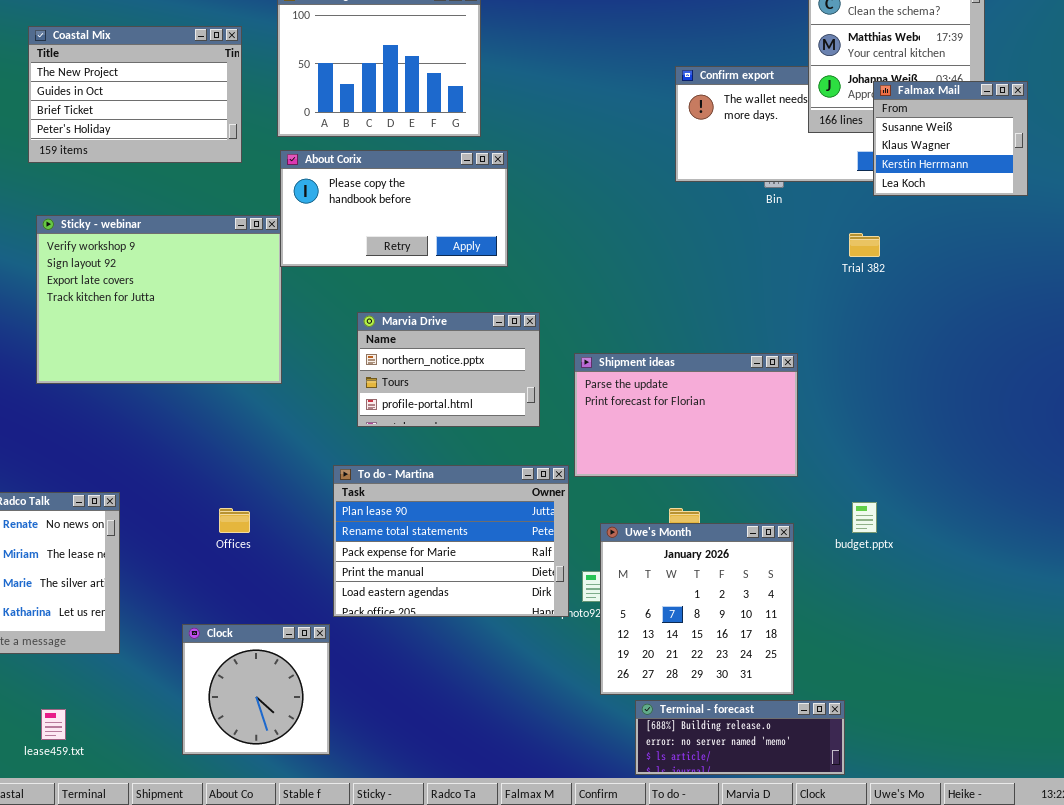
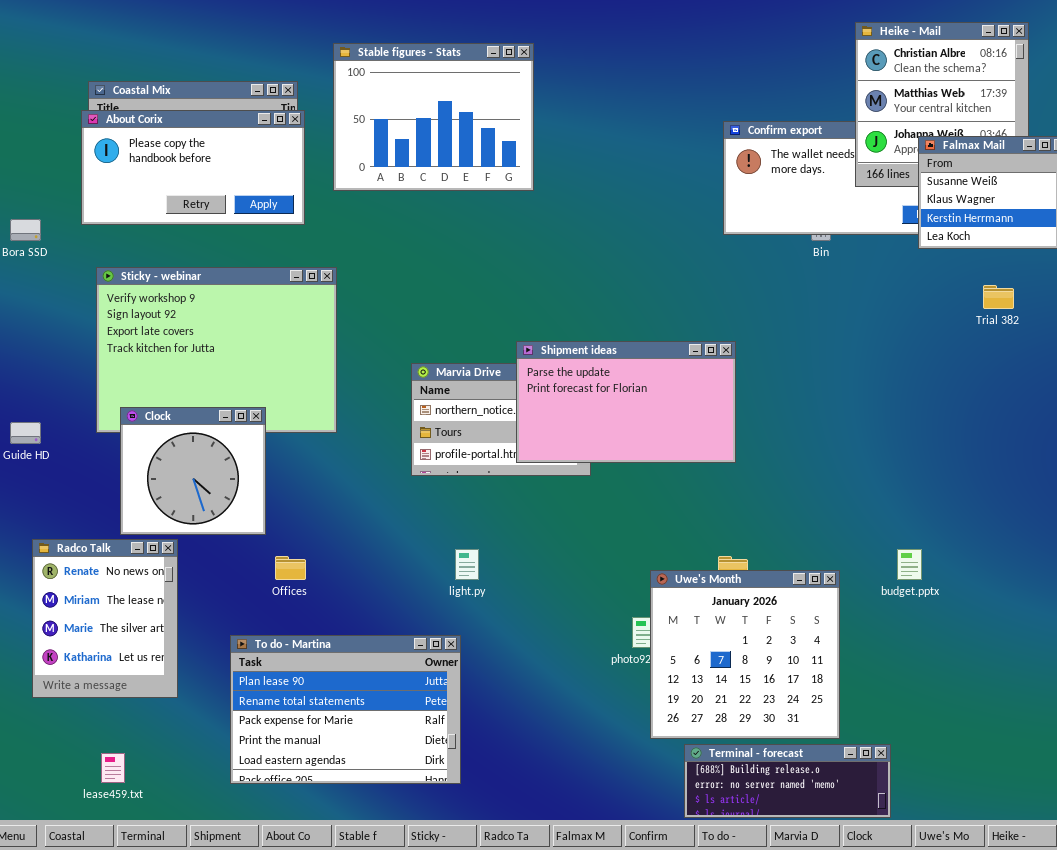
About Corix: [280,150,508,267] -> [81,110,305,225], moved
Trial 382: [849,233,880,257] -> [983,285,1014,309], moved
Shipment ideas: [574,353,798,477] -> [516,341,736,463], moved
To do - Martina: [333,465,569,617] -> [230,635,461,784], moved
Clock: [182,624,330,755] -> [120,407,266,535], moved

